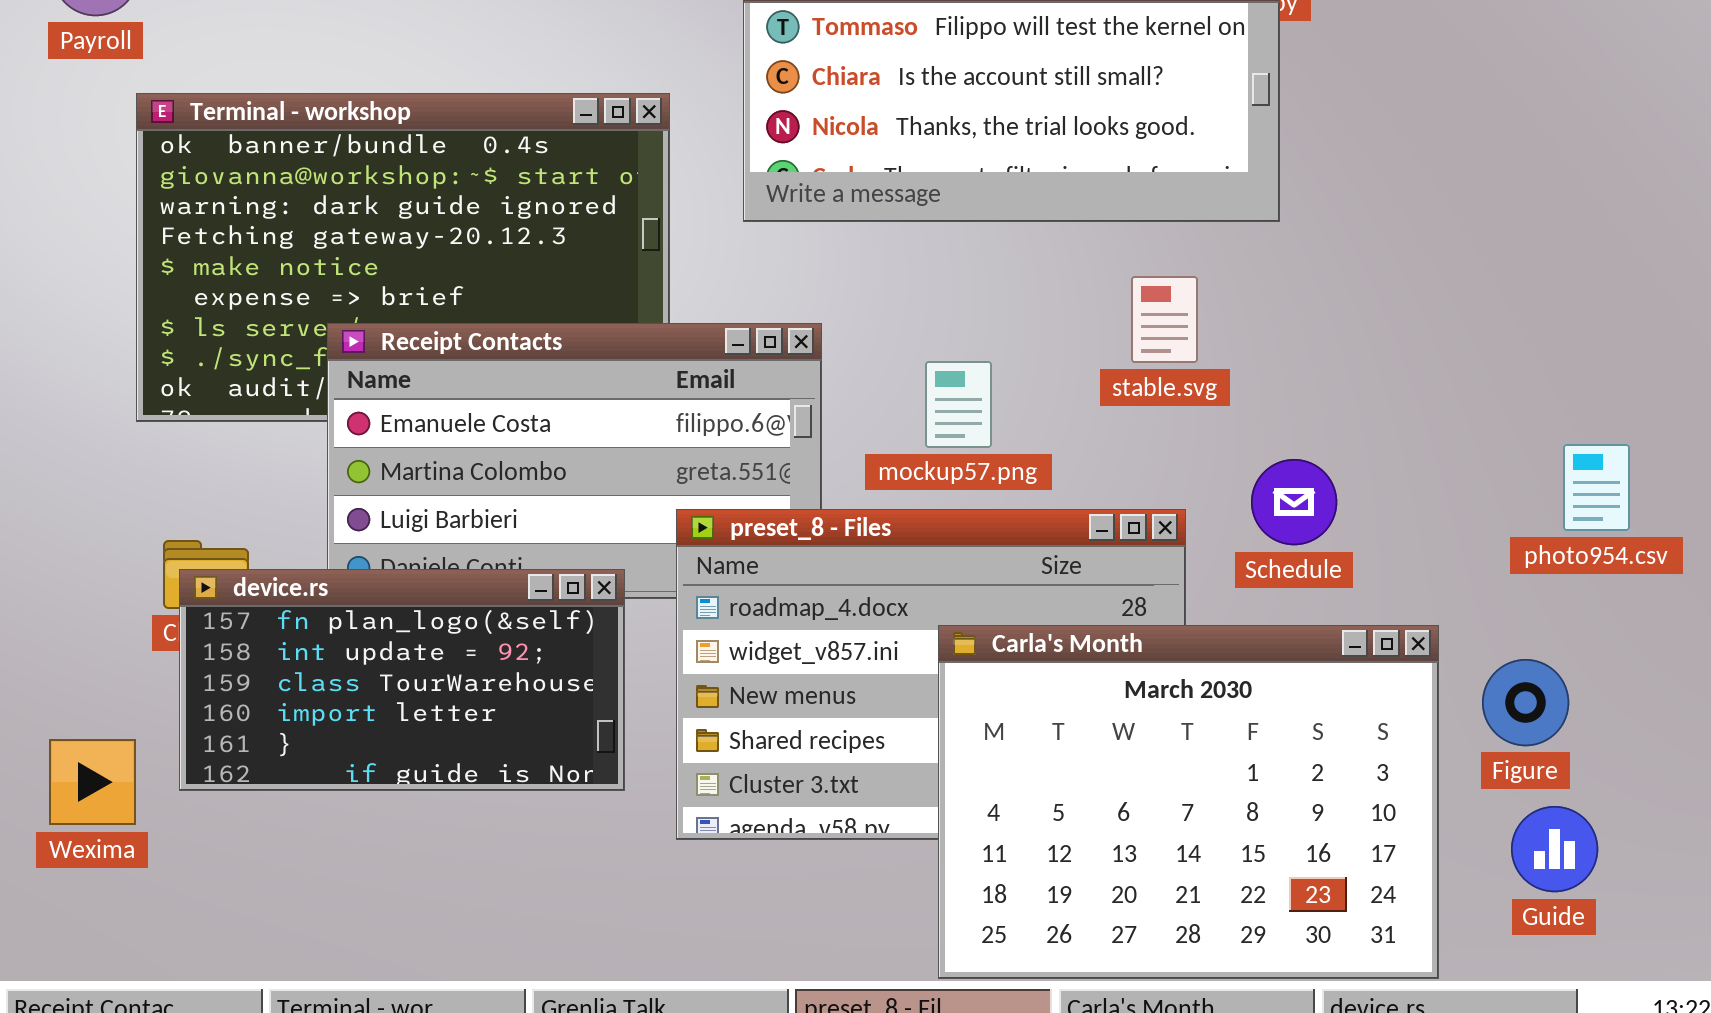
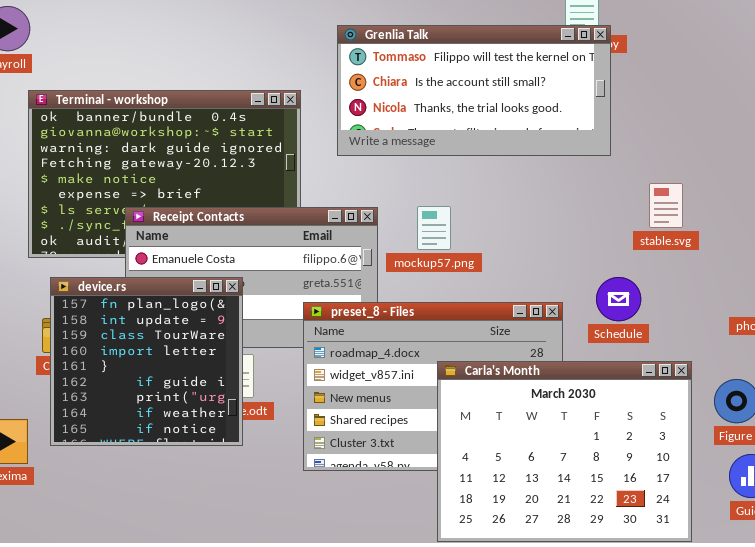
stable.svg: [1131,276,1198,363] -> [649,183,683,228], moved
mockup57.png: [925,361,992,448] -> [417,206,451,250], moved
device.rs: [179,569,625,791] -> [50,277,243,446], resized

